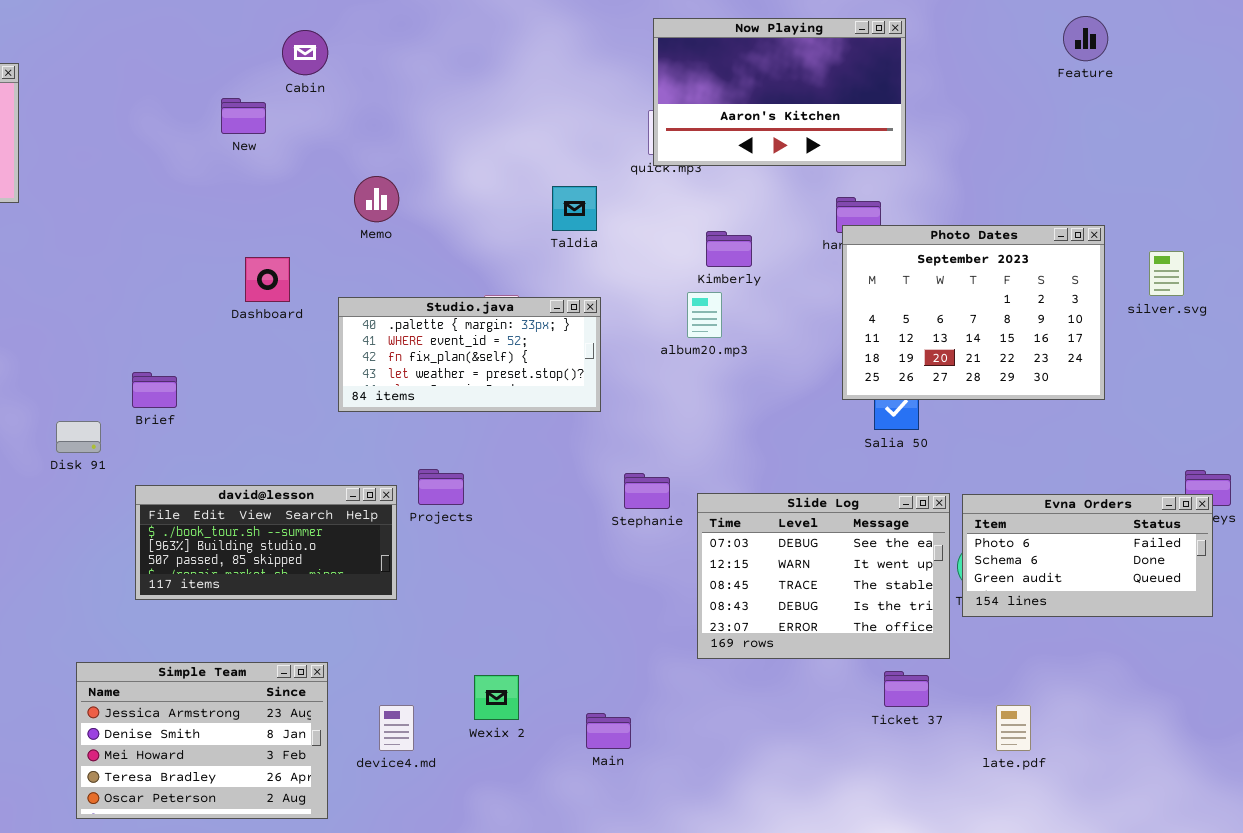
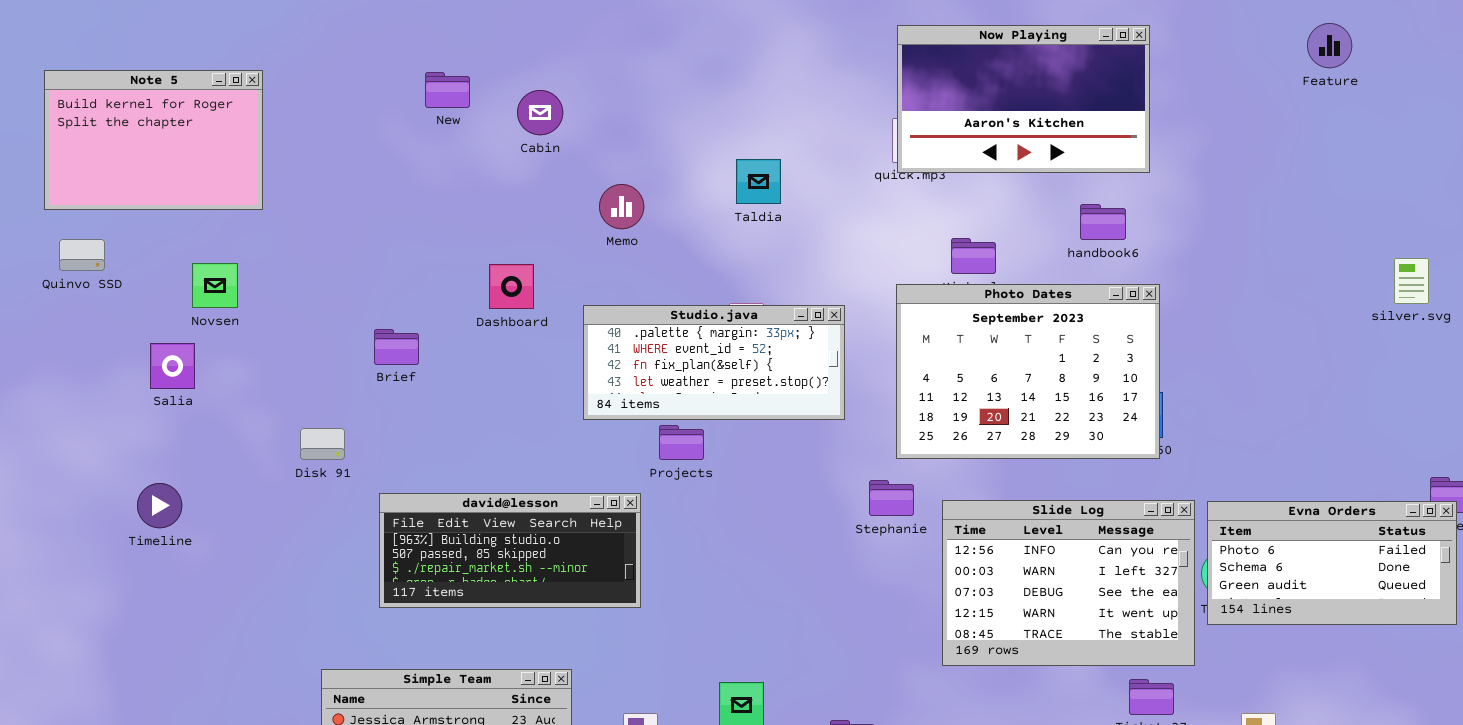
Cabin: [282,30,328,75] -> [517,90,563,135], moved
New: [221,98,266,134] -> [425,72,470,108], moved
Taldia: [552,186,597,231] -> [736,159,781,204], moved
Photo Dates: [842,225,1105,400] -> [896,284,1160,459], moved
Brief: [132,372,177,408] -> [374,329,419,365], moved
Projects: [418,469,464,505] -> [659,425,704,460], moved
david@lesson: [135,485,397,600] -> [379,493,641,608], scrolled down 1 row
Slide Log: [697,493,950,659] -> [942,500,1195,666], scrolled up 2 rows

